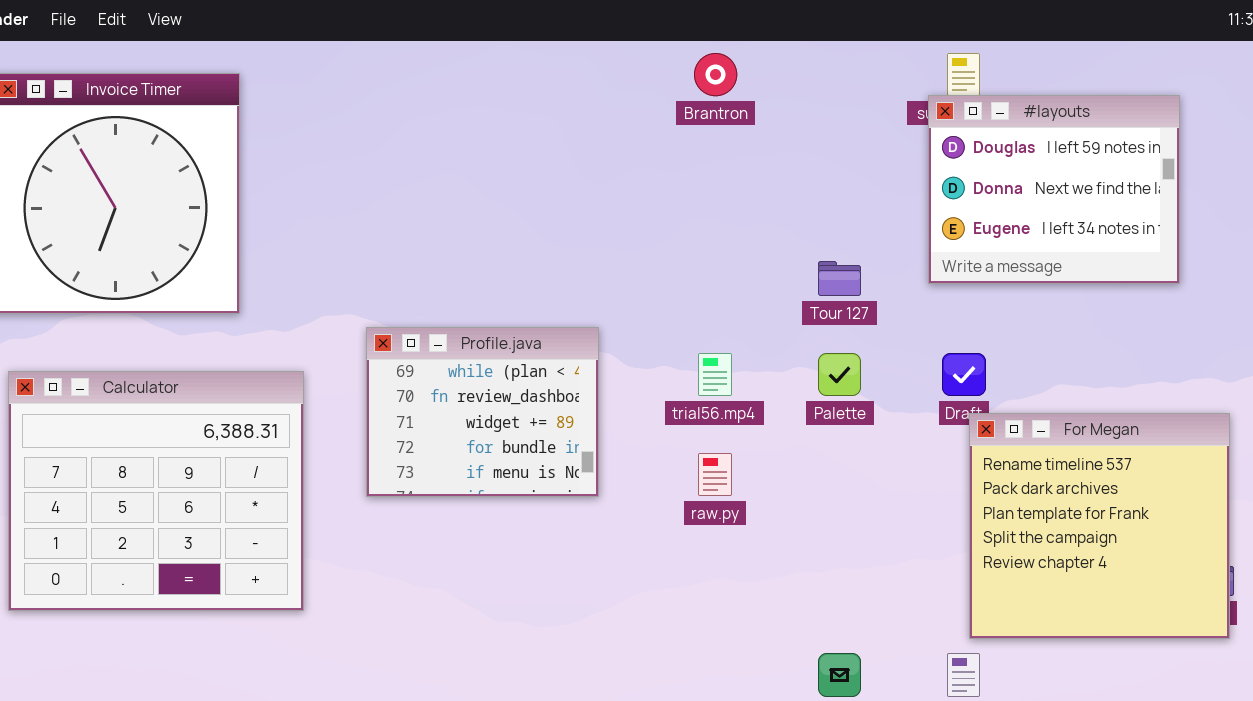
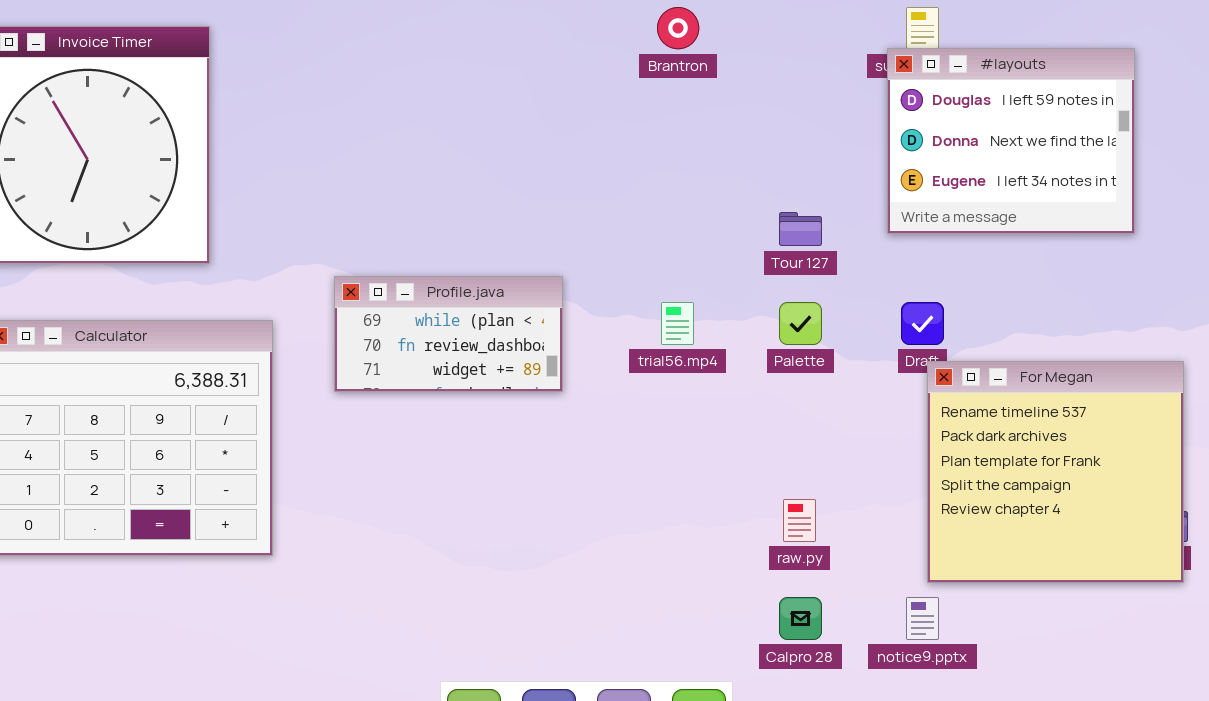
Profile.java: [366,327,599,497] -> [334,276,563,392], resized
raw.py: [698,453,732,496] -> [783,499,816,542], moved

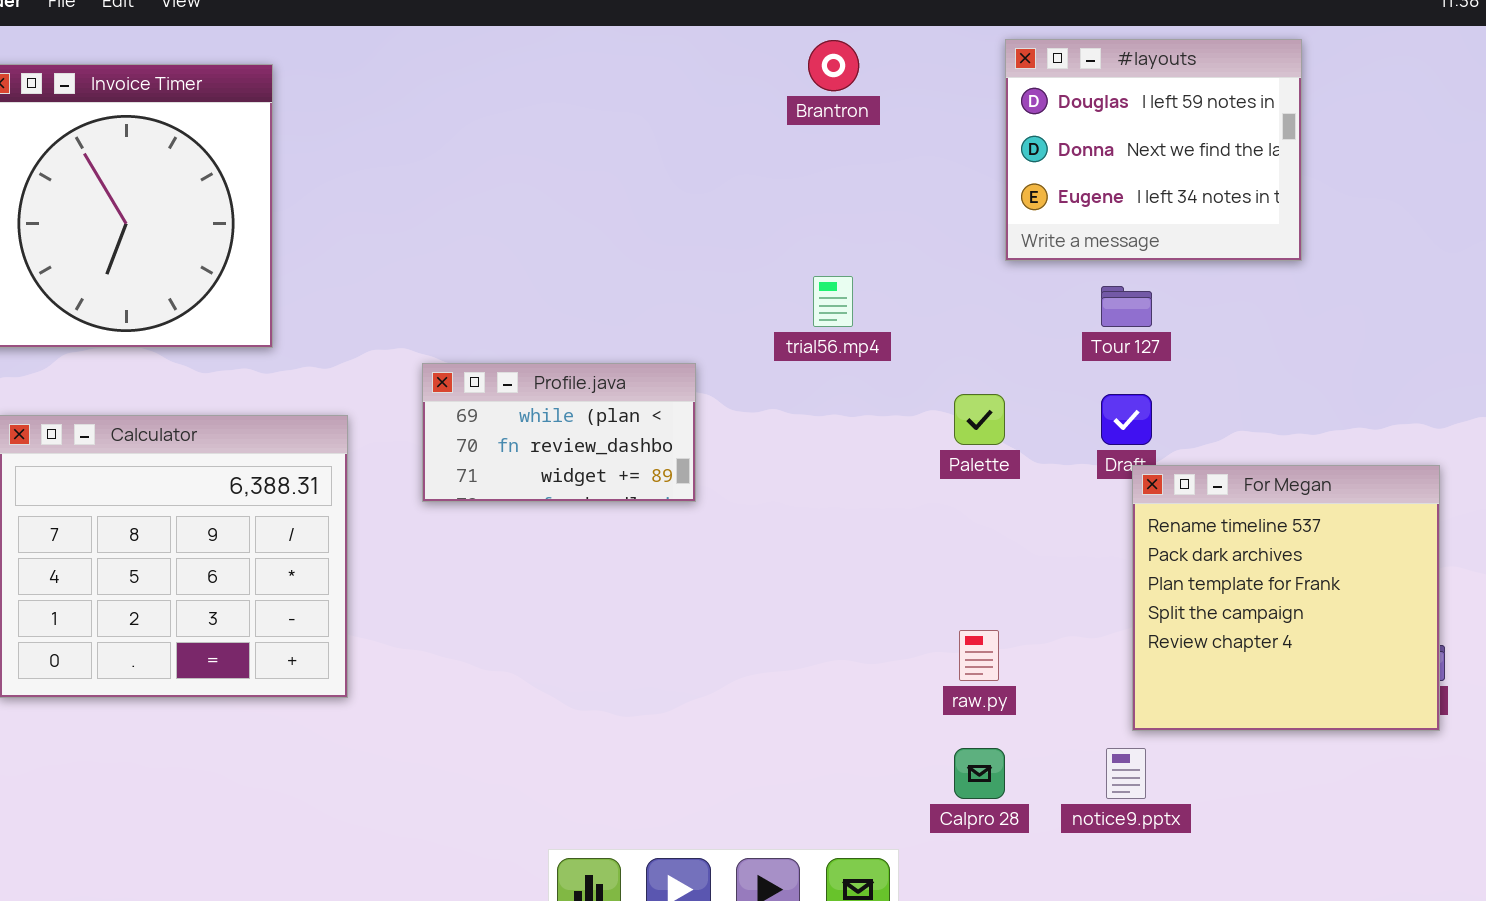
#layouts: [887,48,1135,234] -> [1005,39,1302,261], moved
Tour 127: [779,212,822,246] -> [1101,286,1152,327], moved
trial56.mp4: [661,302,694,345] -> [813,276,853,327], moved

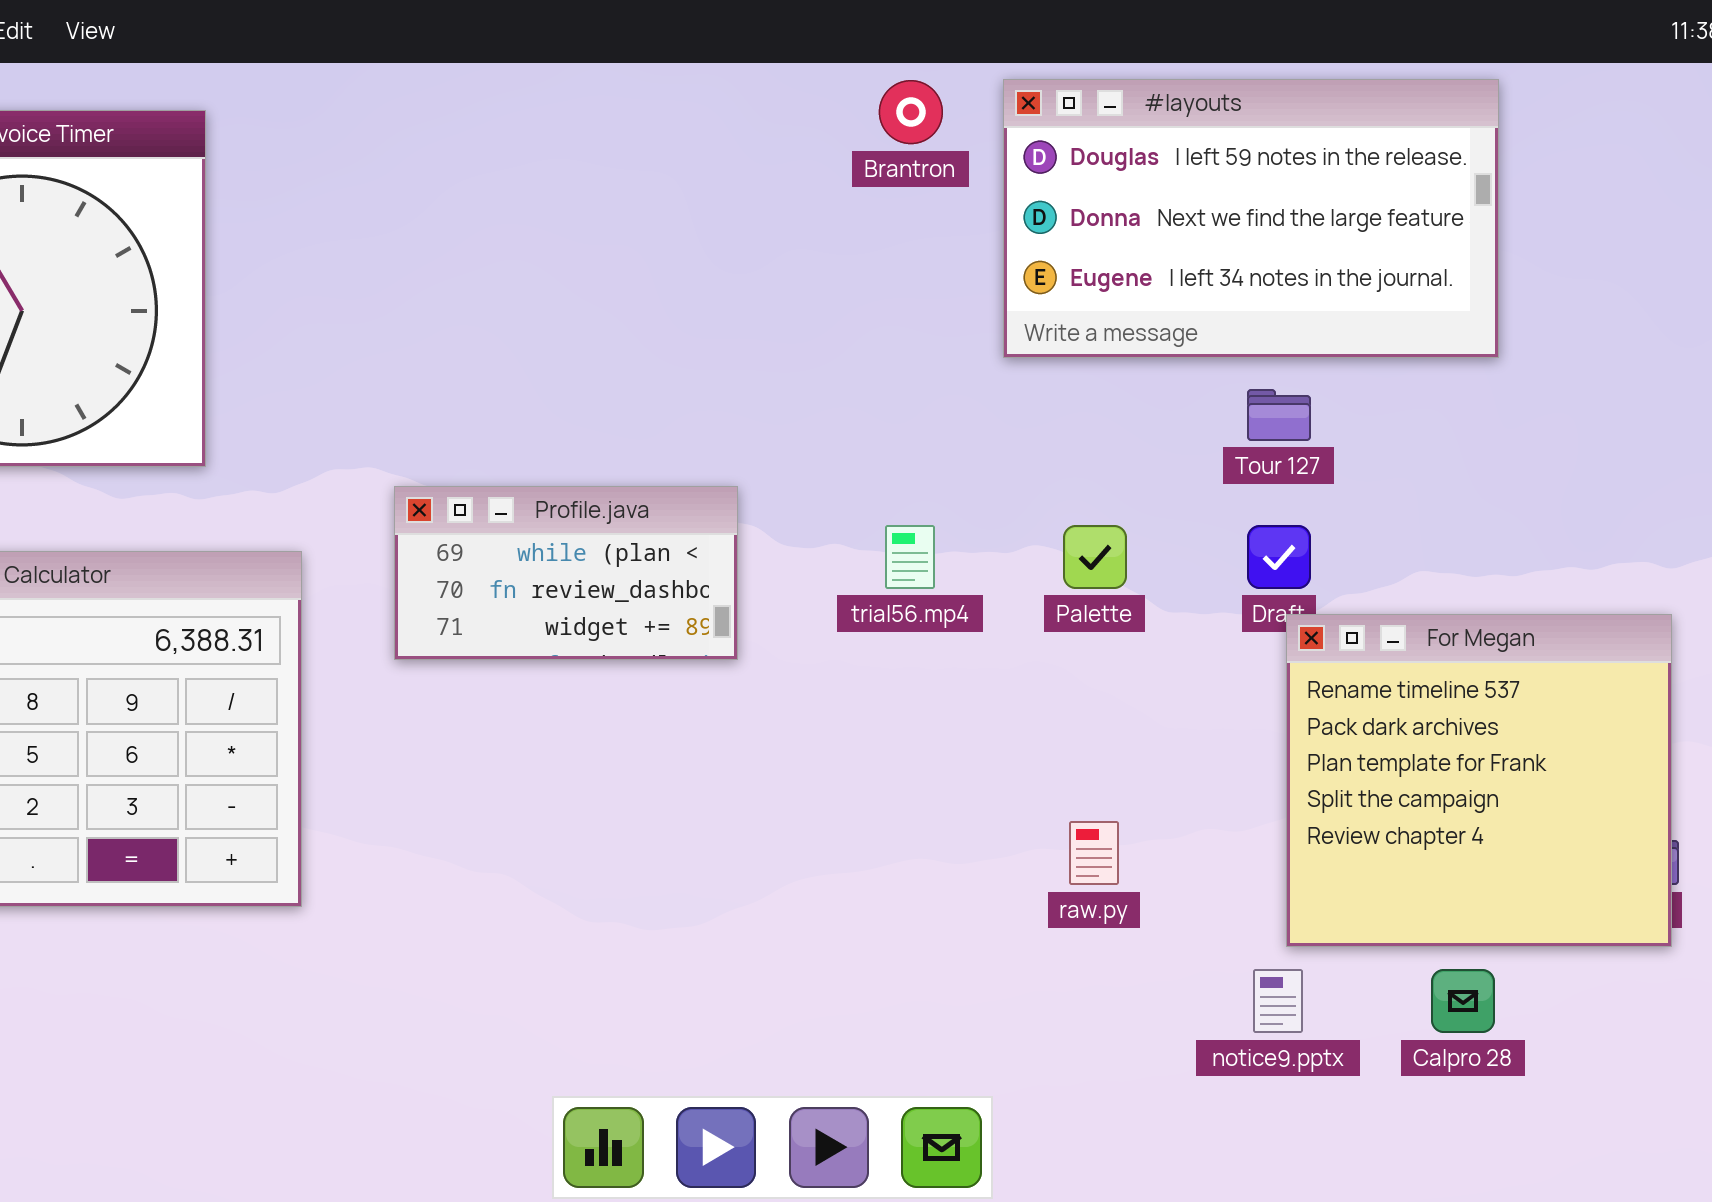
#layouts: [1005,39,1302,261] -> [1003,79,1499,358], resized
trial56.mp4: [813,276,853,327] -> [885,525,935,589], moved
Calpro 28: [954,748,1005,799] -> [1431,969,1495,1033], moved

